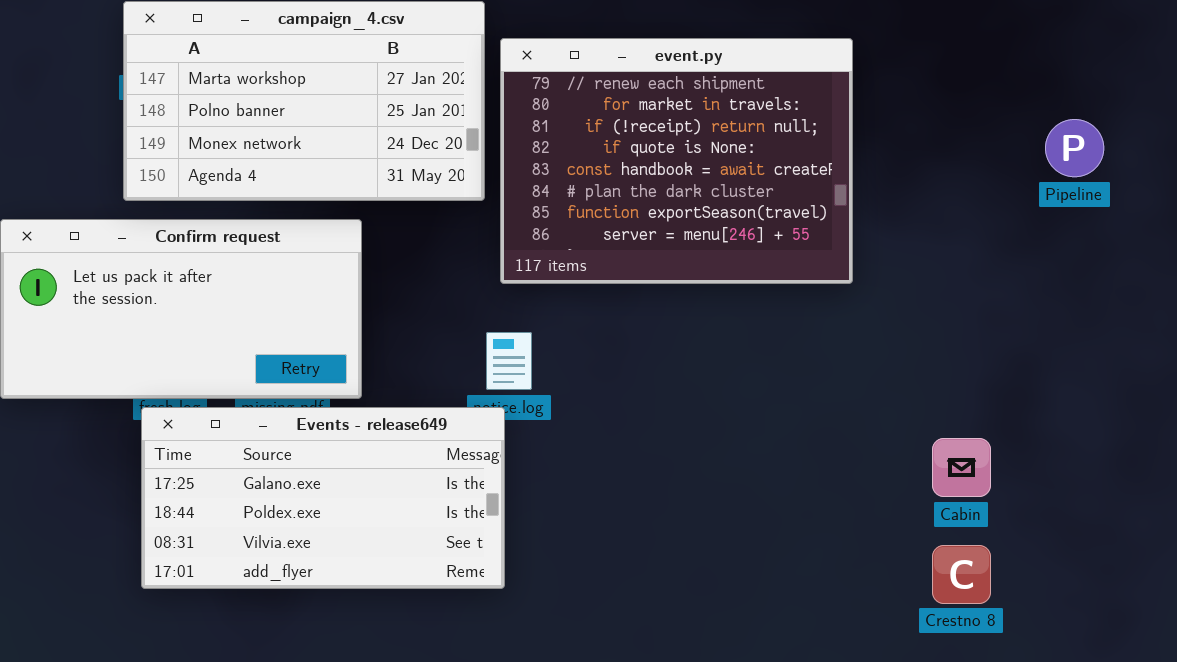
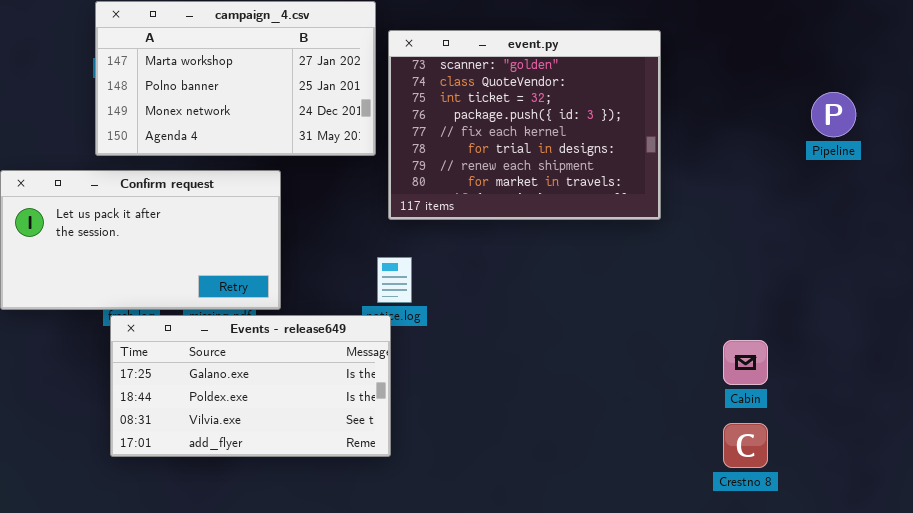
event.py: [500,38,853,284] -> [388,30,661,220], scrolled up 6 rows

